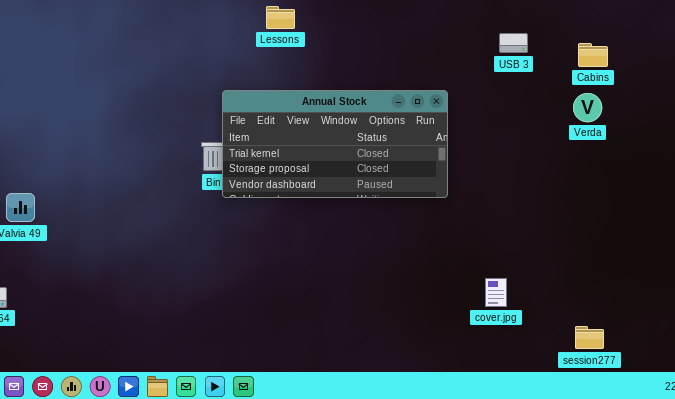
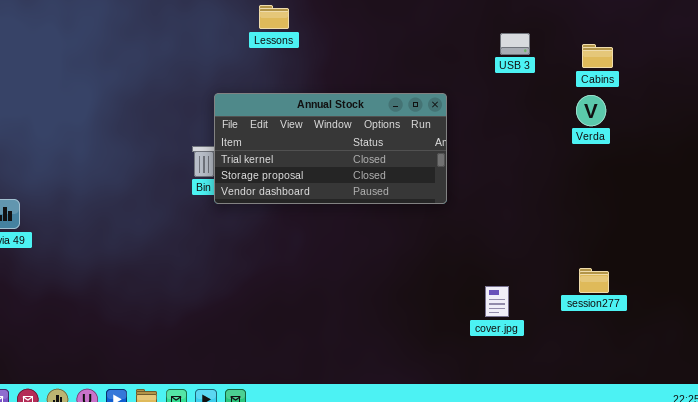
session277: [575,326,604,349] -> [579,268,609,293], moved

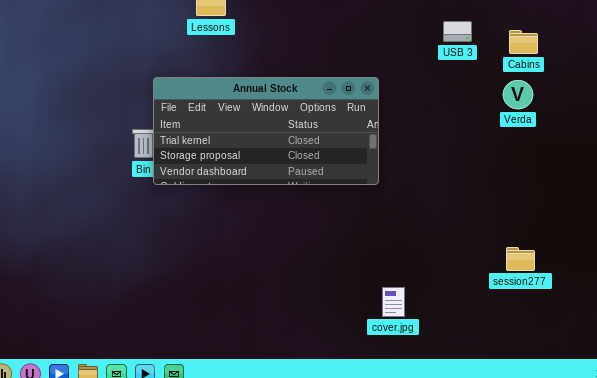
USB 3: [500,33,530,55] -> [443,21,472,42], moved
cover.jpg: [485,286,509,317] -> [382,287,405,317], moved

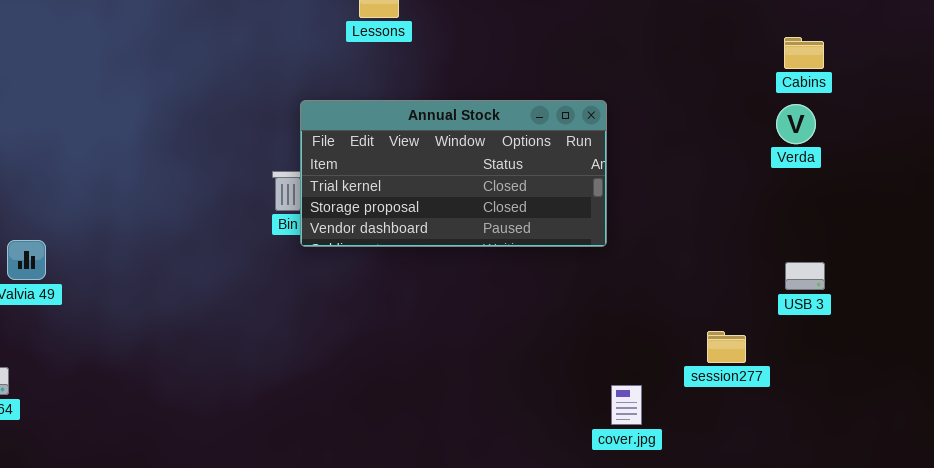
USB 3: [443,21,472,42] -> [785,262,825,290], moved
session277: [506,247,535,271] -> [707,331,746,363], moved

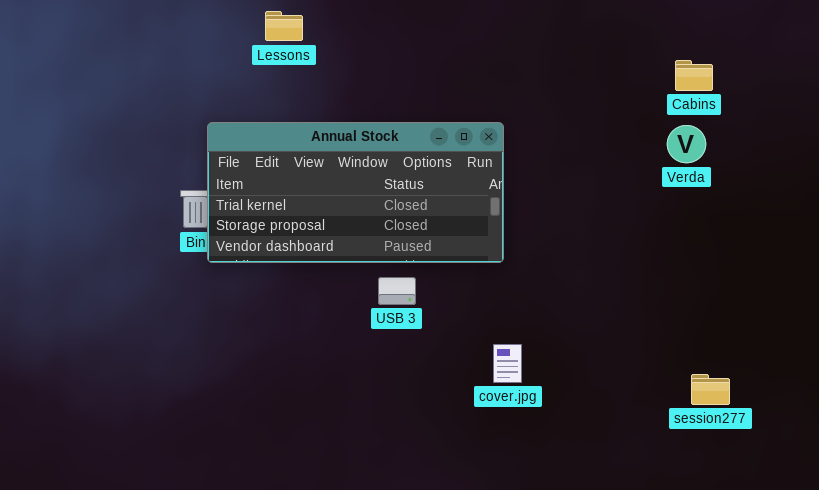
USB 3: [785,262,825,290] -> [378,277,416,305], moved
session277: [707,331,746,363] -> [691,374,730,405], moved
cover.jpg: [611,385,642,425] -> [493,344,522,383], moved

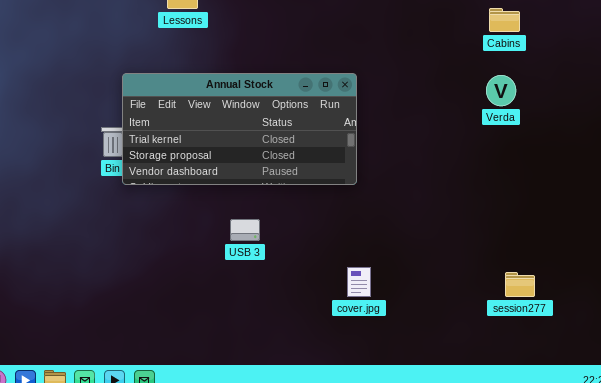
Cabins: [675,60,713,91] -> [489,8,520,32], moved
USB 3: [378,277,416,305] -> [230,219,260,241], moved
cover.jpg: [493,344,522,383] -> [347,267,371,297], moved

